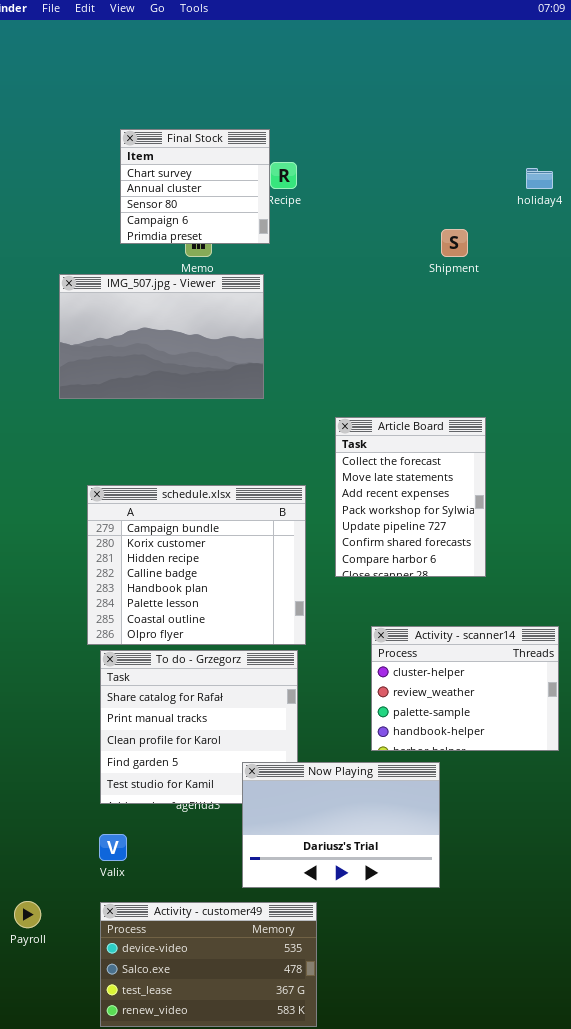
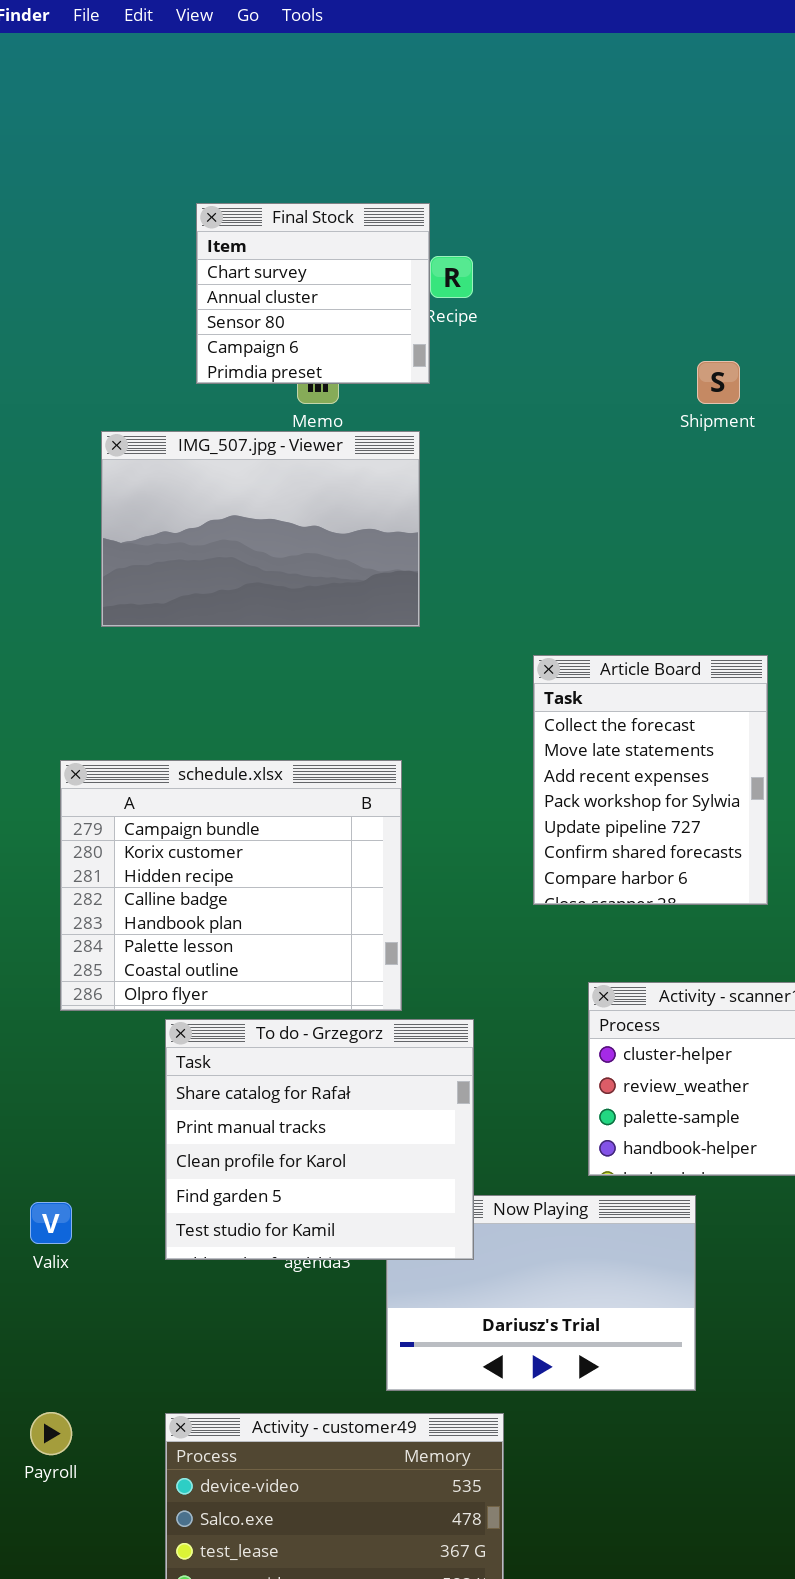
schedule.xlsx: [87,485,306,645] -> [60,760,402,1011], moved
To do - Grzegorz: [100,650,298,804] -> [165,1019,474,1260], raised
Valix: [99,834,127,861] -> [30,1202,72,1244], moved

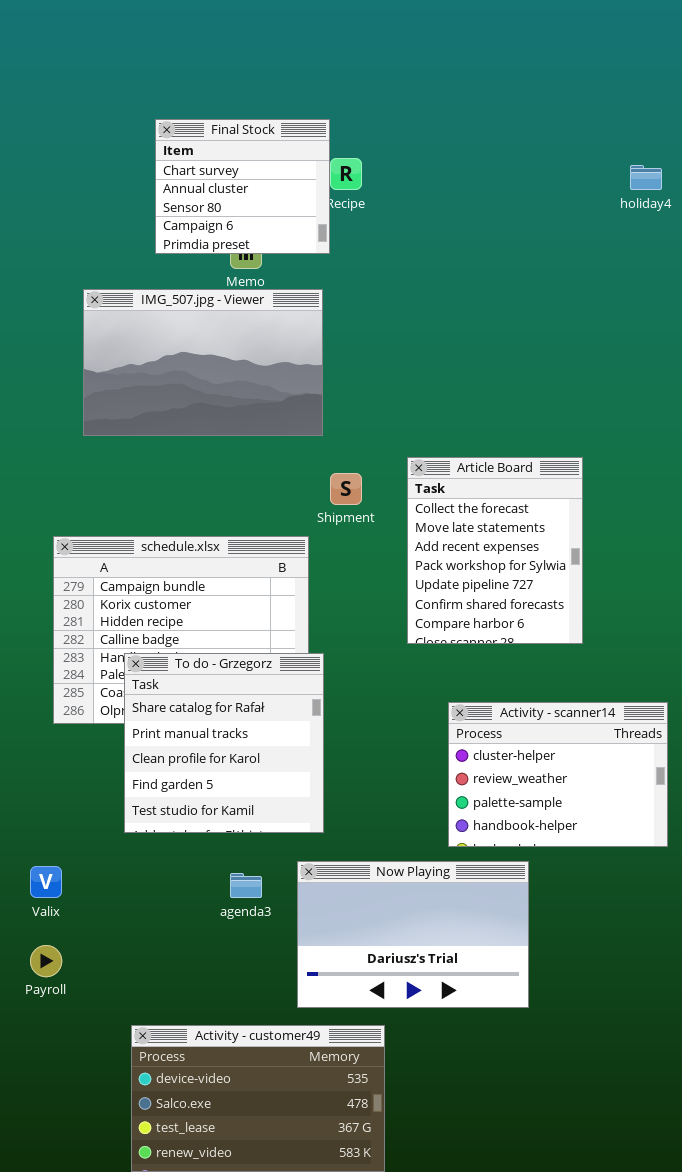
Shipment: [697,361,740,404] -> [330,473,362,505], moved
To do - Grzegorz: [165,1019,474,1260] -> [124,653,324,833], moved, resized
Payroll: [30,1412,72,1455] -> [30,945,62,977], moved

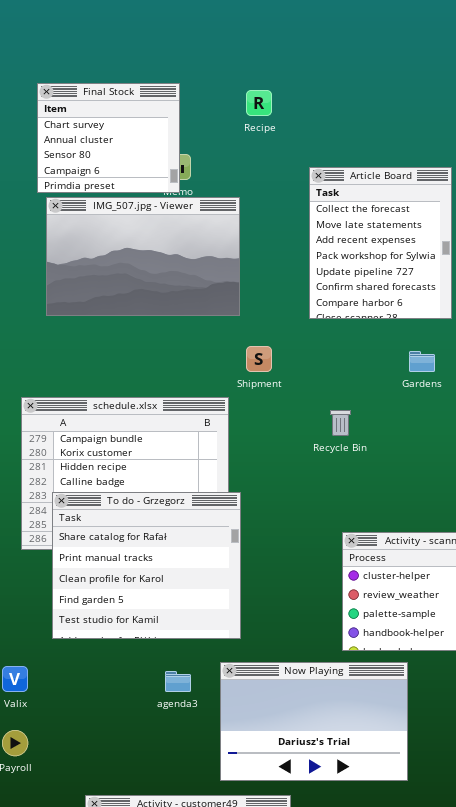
Final Stock: [155,119,330,254] -> [37,83,180,193], moved
Article Board: [407,457,583,644] -> [309,167,452,319], moved
To do - Grzegorz: [124,653,324,833] -> [52,492,241,639], resized

